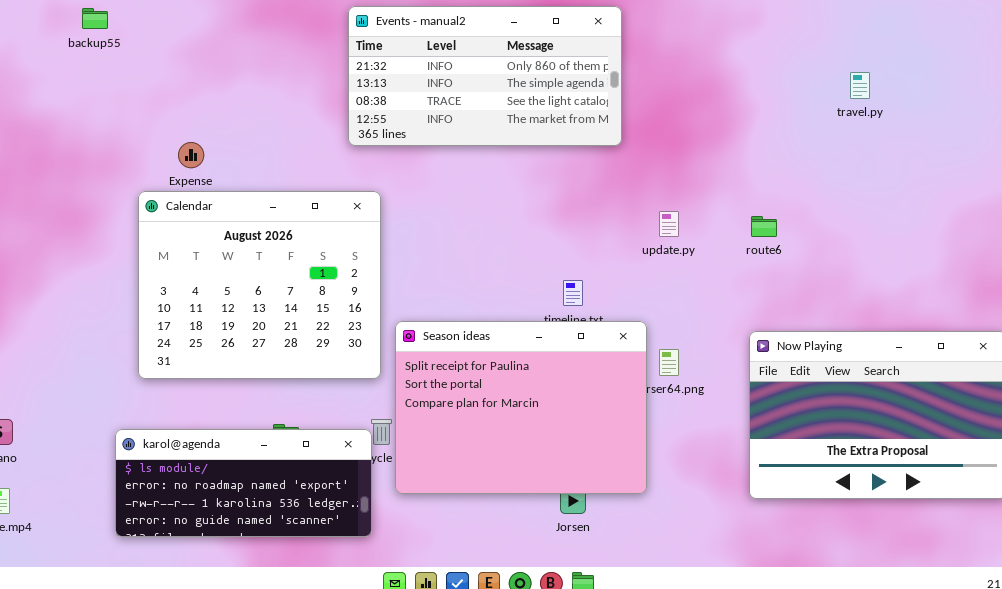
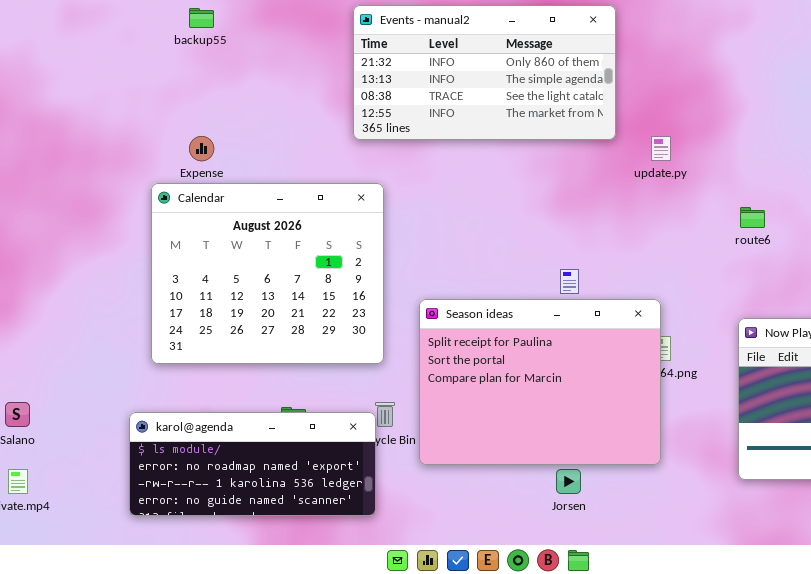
backup55: [82,8,108,29] -> [189,8,214,28], moved
update.py: [659,211,679,237] -> [651,136,671,161], moved
Season ideas: [395,321,647,494] -> [419,299,661,465], moved

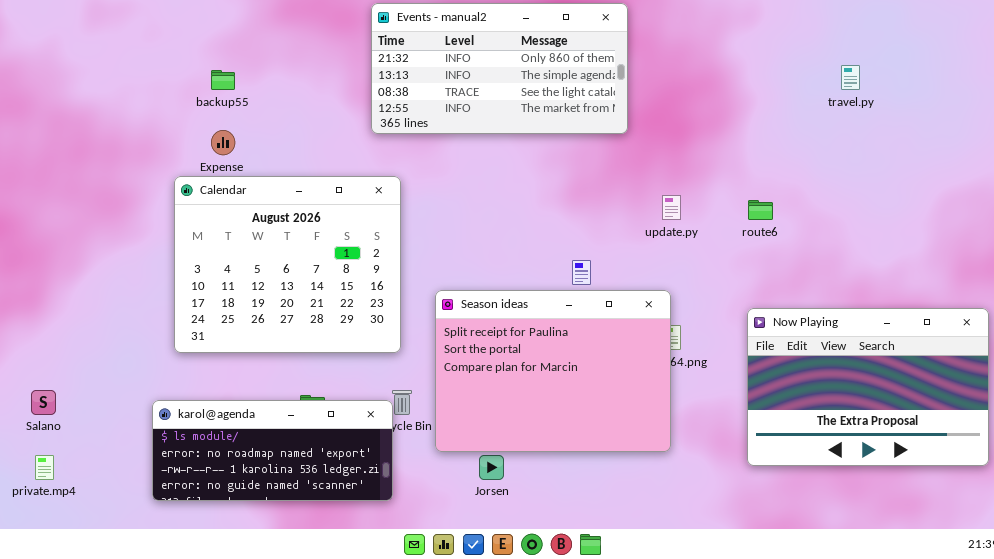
backup55: [189,8,214,28] -> [211,70,235,90], moved
update.py: [651,136,671,161] -> [662,195,681,220], moved
Jorsen: [556,469,581,494] -> [479,455,504,480], moved

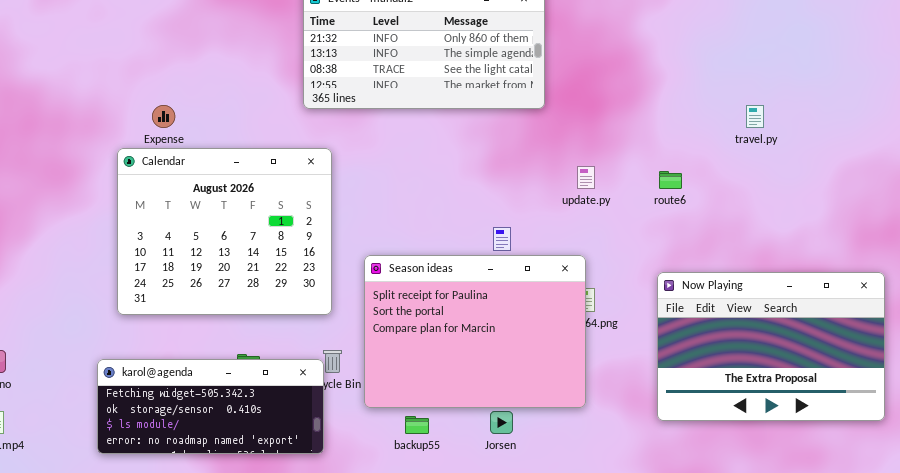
travel.py: [841,65,860,90] -> [746,105,764,128], moved
backup55: [211,70,235,90] -> [405,416,429,434], moved
karol@agenda: [152,400,393,501] -> [97,359,324,454], scrolled up 2 rows
Jorsen: [479,455,504,480] -> [490,411,513,434], moved

